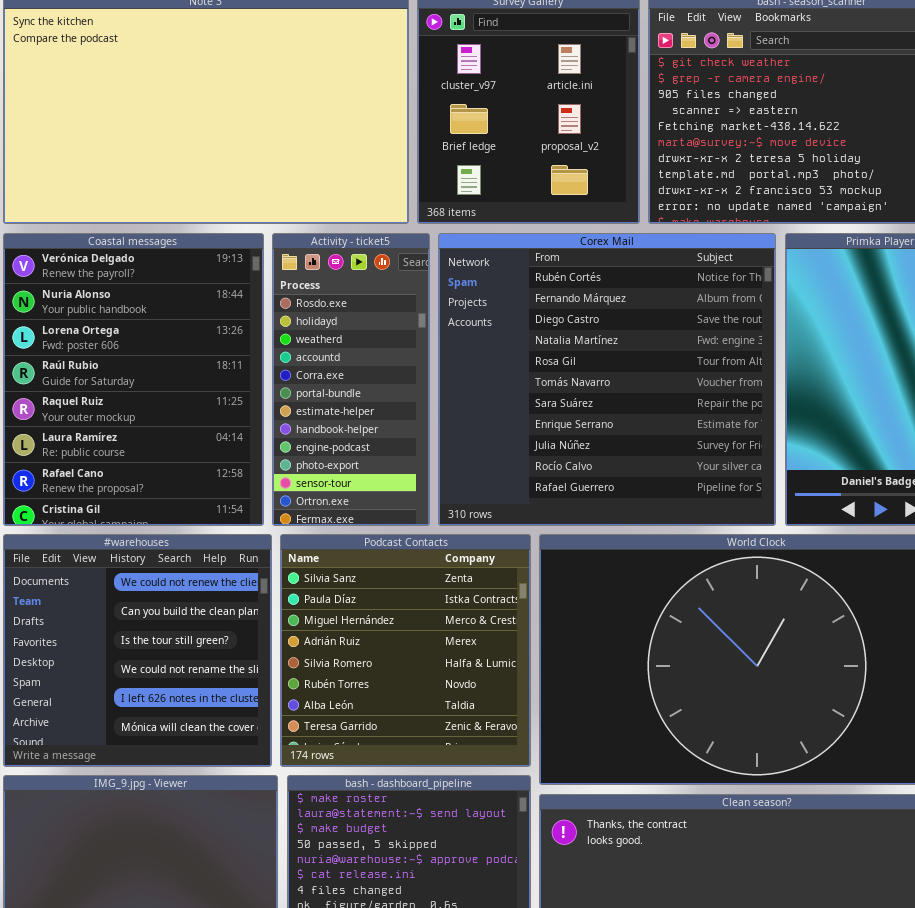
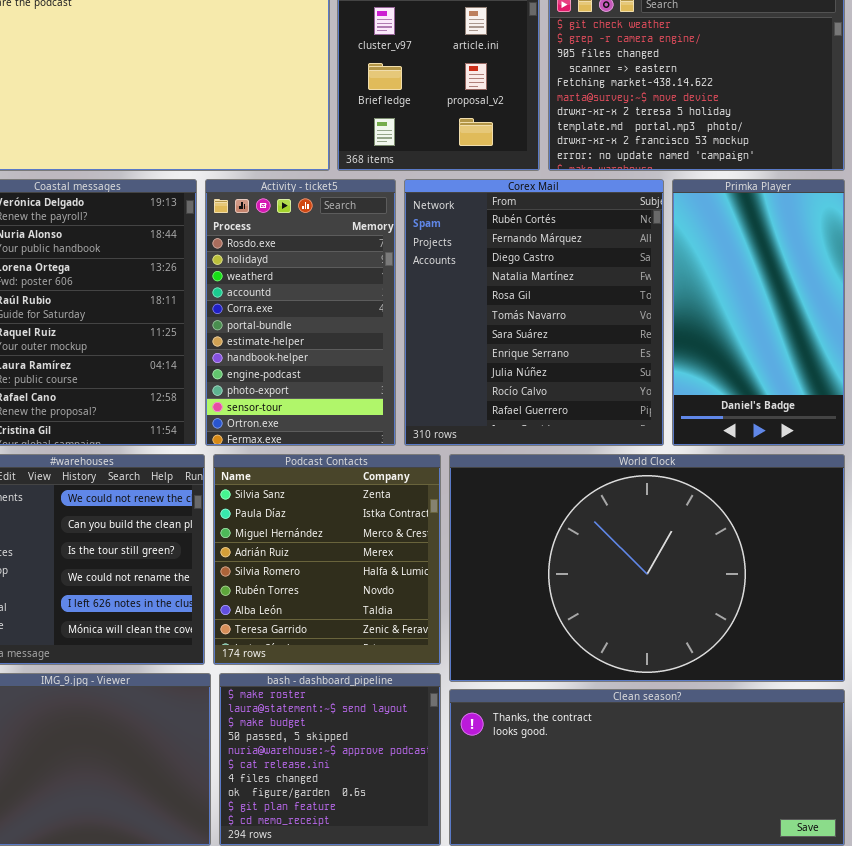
Activity - ticket5: [272,233,430,526] -> [205,179,396,446], resized
Corex Mail: [438,233,776,526] -> [404,179,664,446], resized

